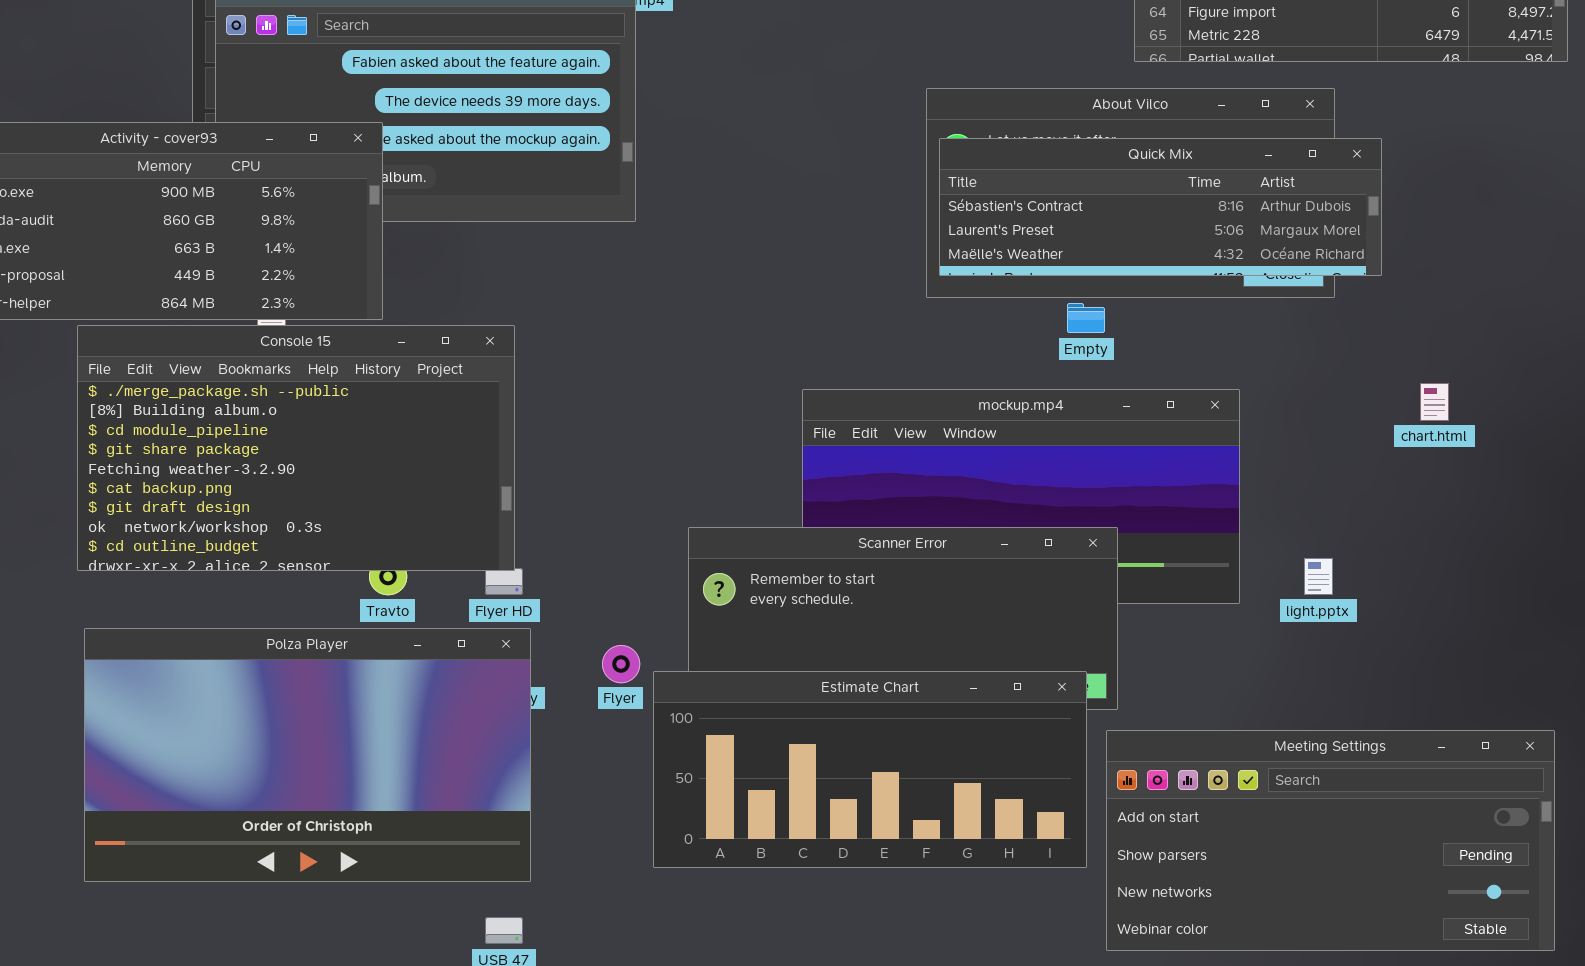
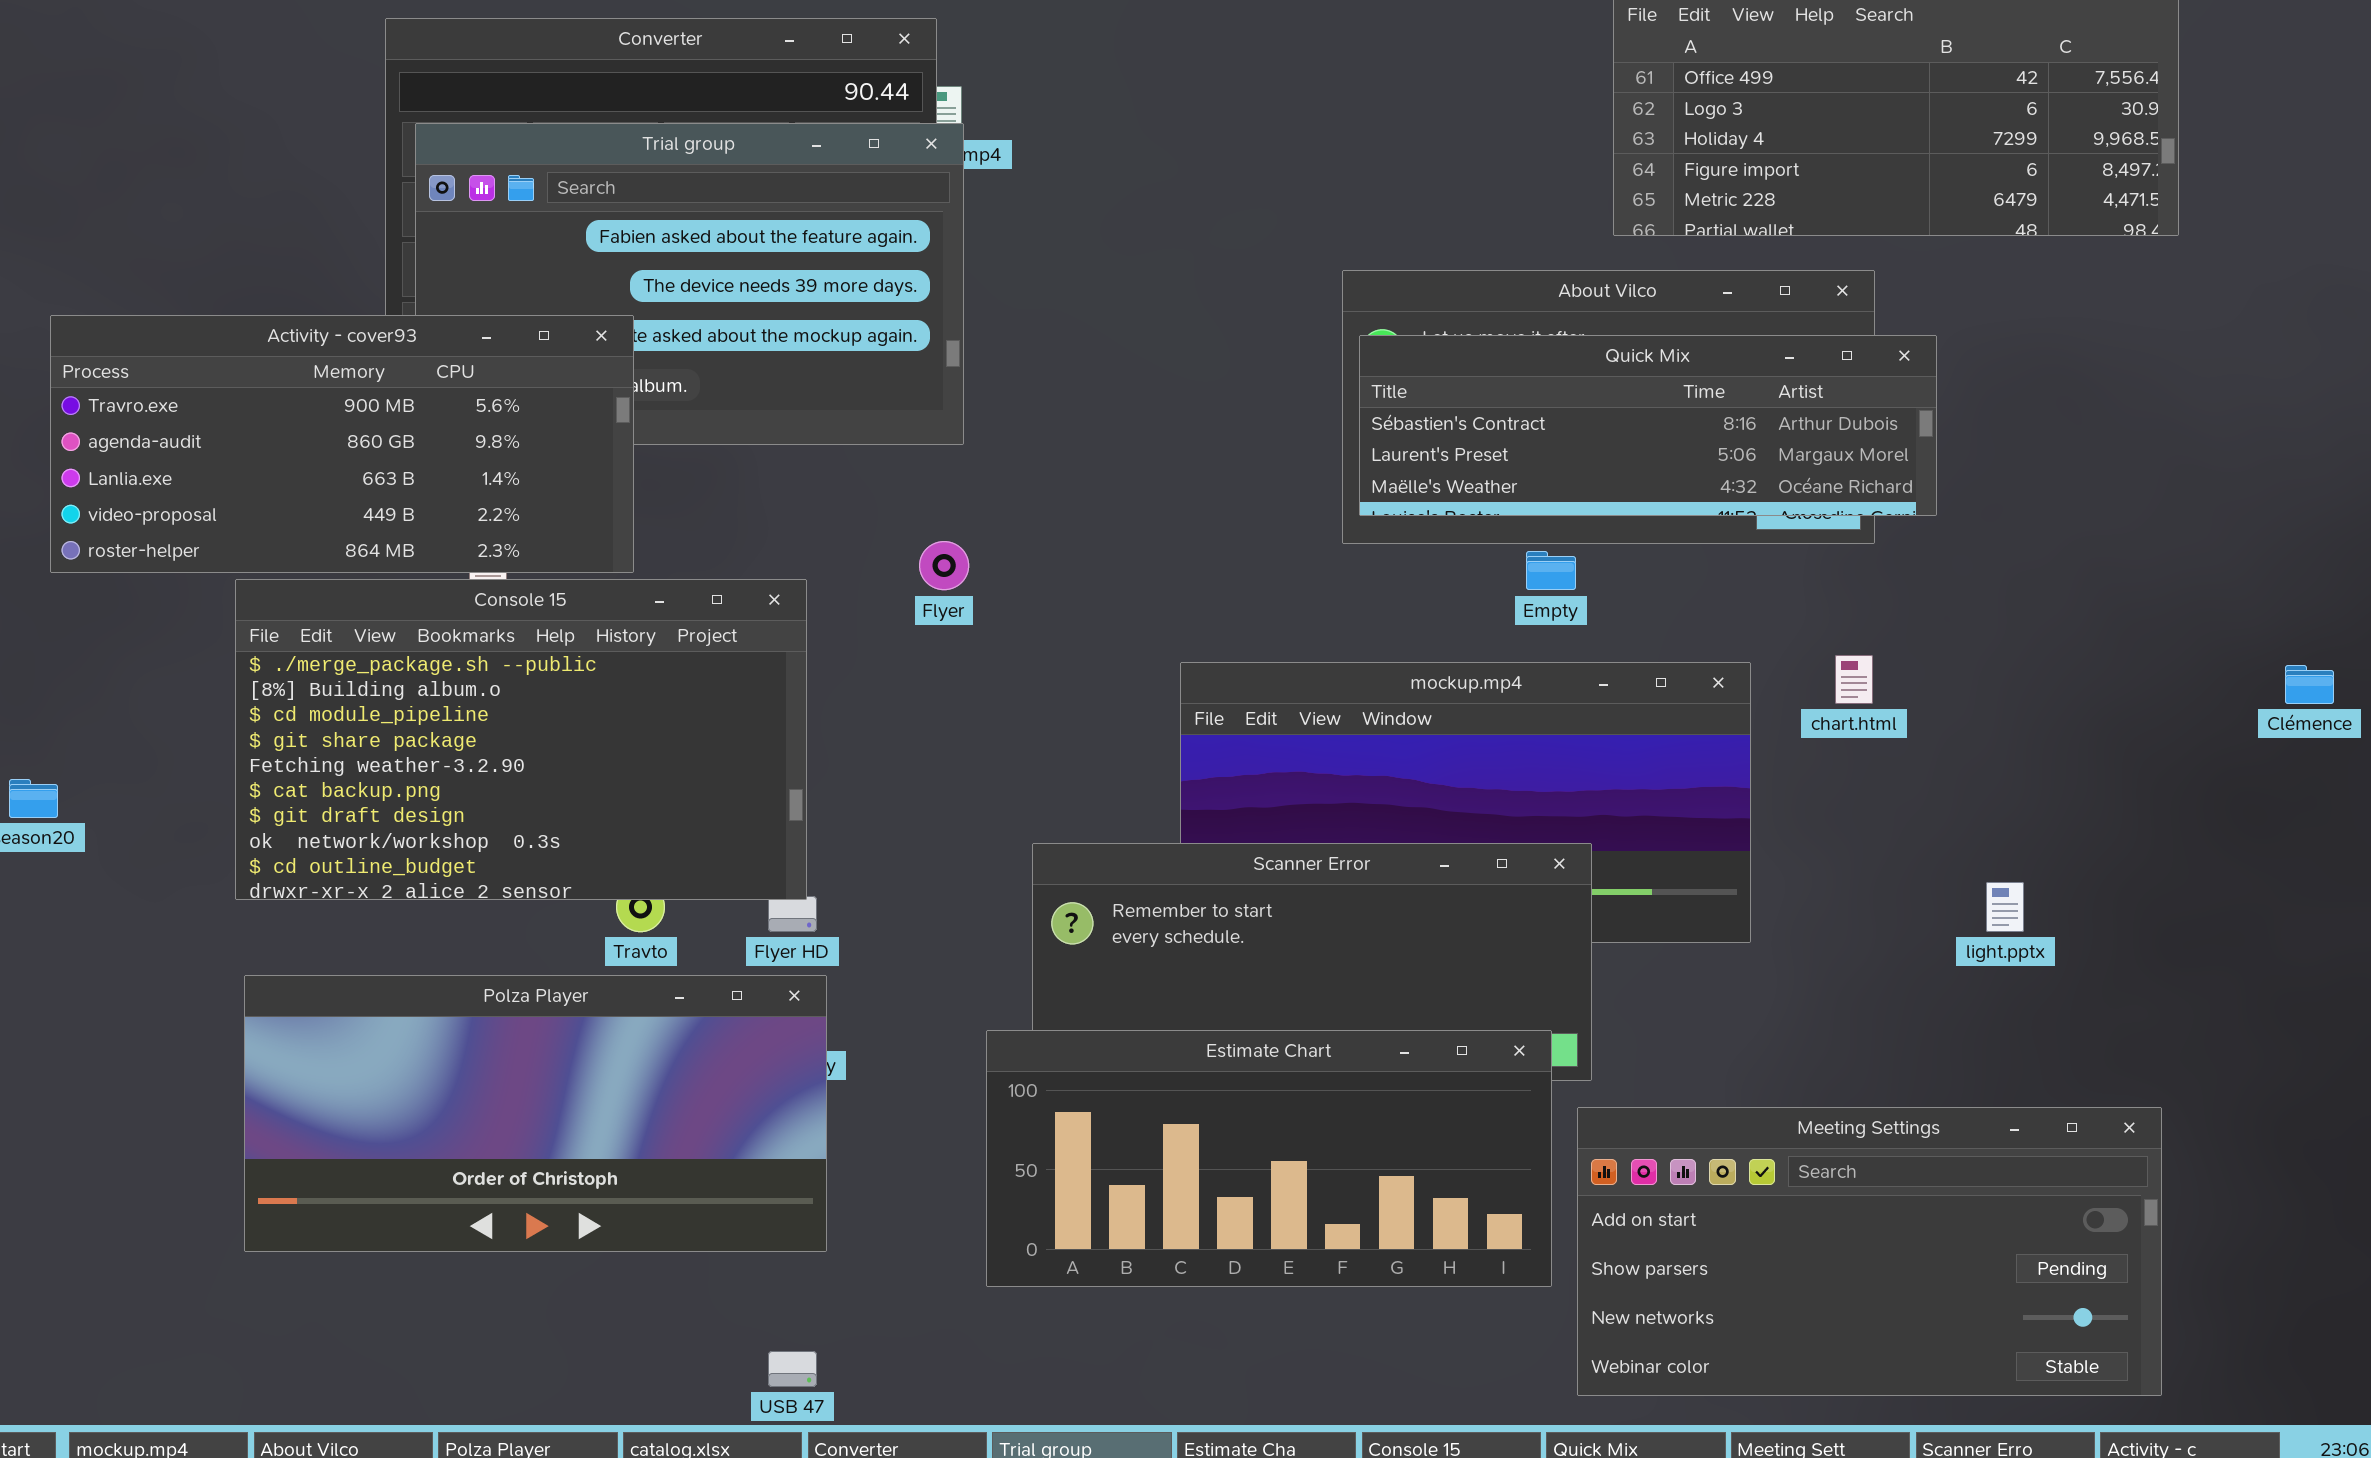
chart.html: [1420,383,1449,421] -> [1835,655,1873,704], moved
light.pptx: [1304,558,1333,595] -> [1986,882,2024,932], moved
Polza Player: [84,628,531,882] -> [244,975,827,1252], resized
Flyer: [602,645,640,683] -> [919,541,969,590], moved

